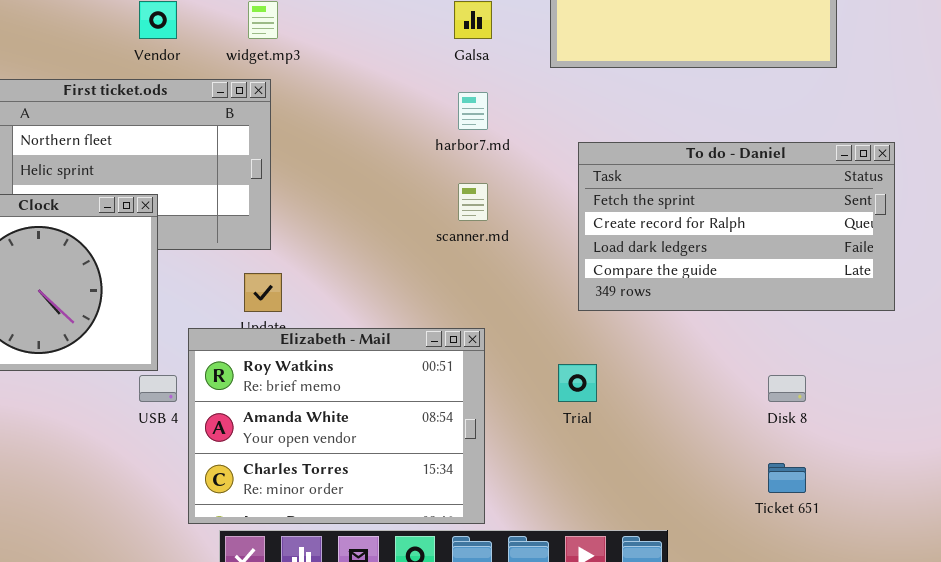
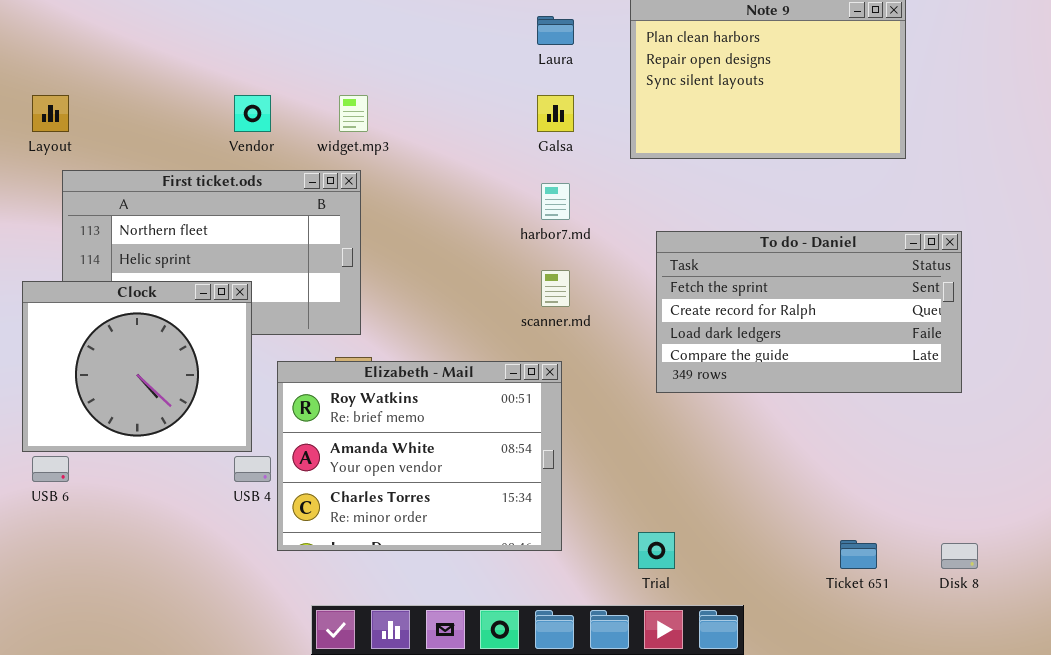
Elizabeth - Mail: [188,328,485,524] -> [277,361,562,551], moved
Trial: [558,364,597,402] -> [638,532,675,569], moved
Disk 8: [768,375,806,402] -> [941,543,978,569], moved

